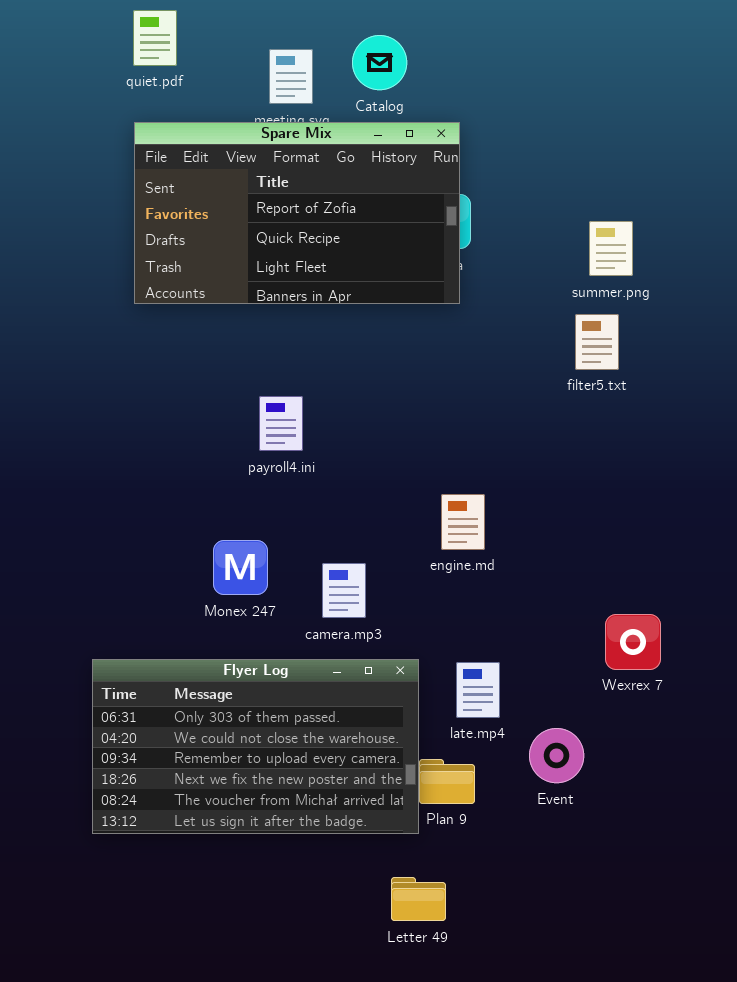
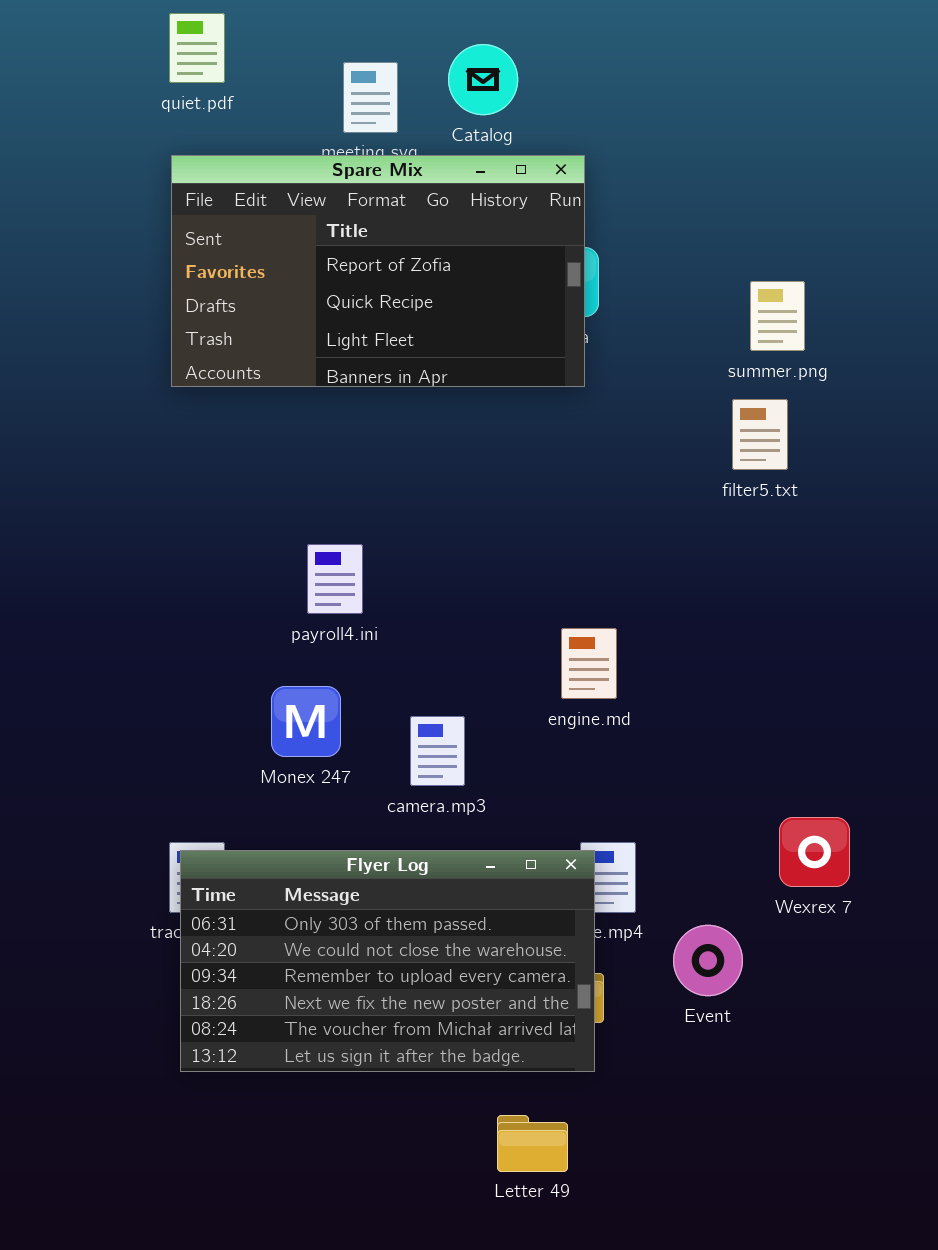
payroll4.ini: [259,396,303,451] -> [307,544,363,614], moved
Wexrex 7: [605,614,661,670] -> [779,817,850,887], moved
Flyer Log: [92,659,419,834] -> [180,850,595,1072], moved

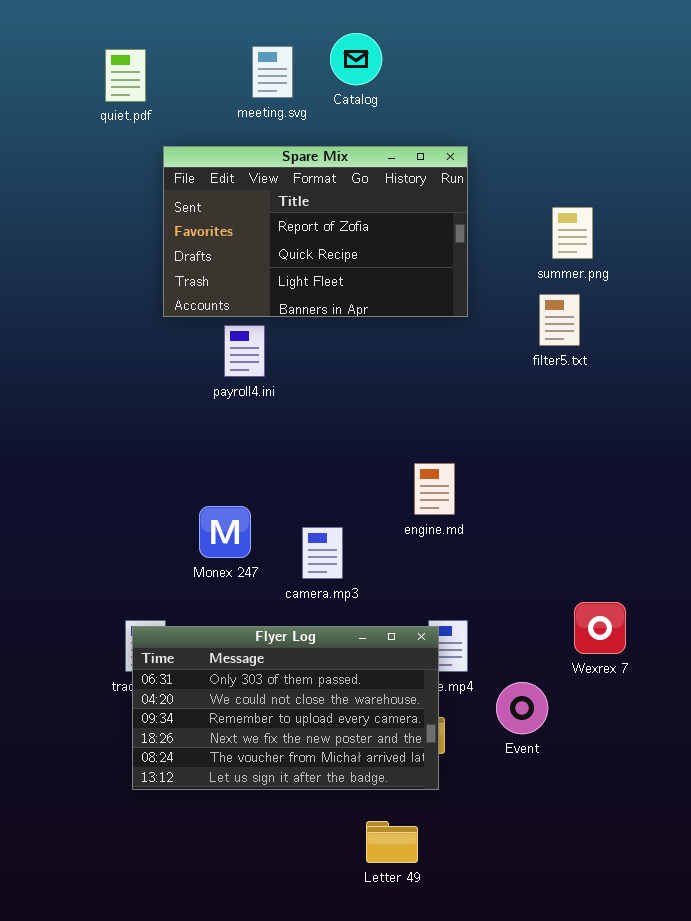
quiet.pdf: [169,13,225,83] -> [105,49,146,102], moved
Spare Mix: [171,155,585,387] -> [163,146,468,317], moved
payroll4.ini: [307,544,363,614] -> [224,325,265,377], moved

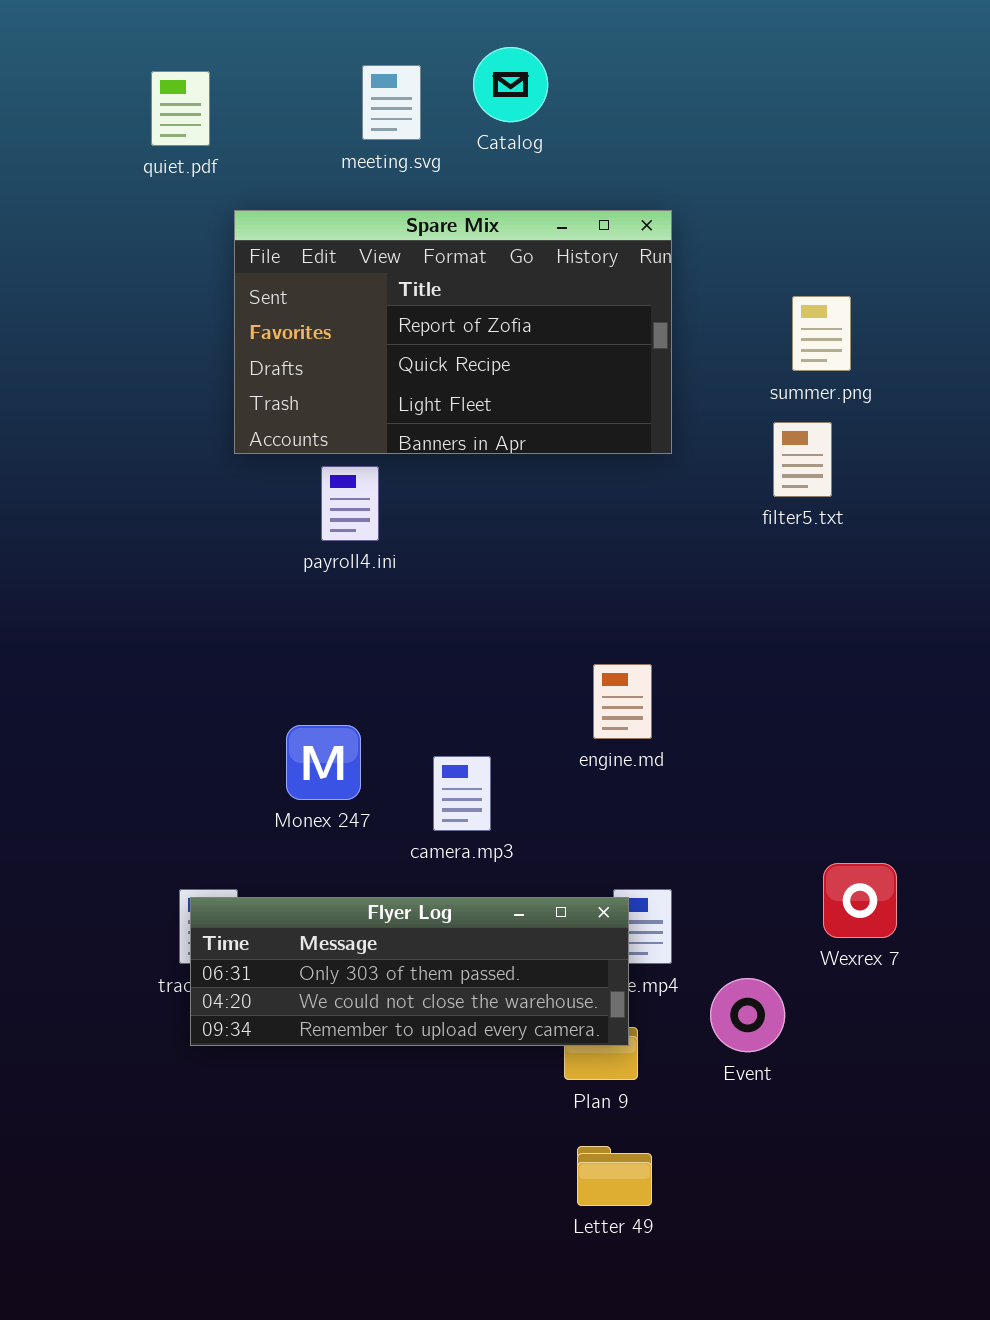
Flyer Log: [132,626,439,790] -> [190,897,629,1046], resized
Letter 49: [366,821,418,863] -> [577,1146,652,1206], moved

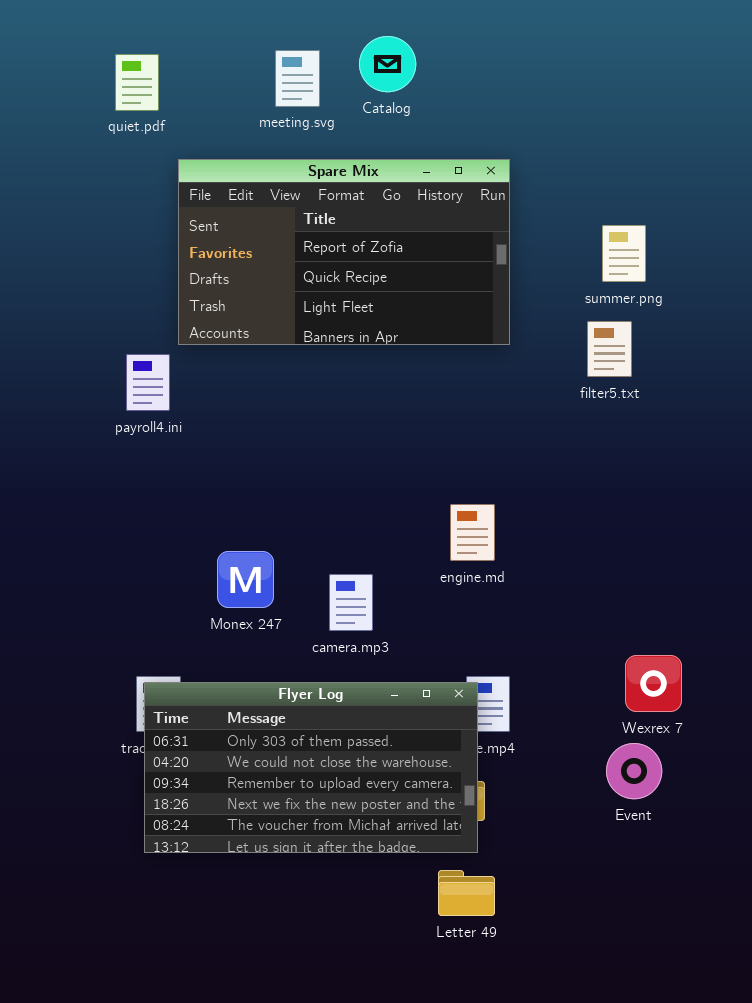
payroll4.ini: [321,466,379,541] -> [126,354,170,411], moved
Flyer Log: [190,897,629,1046] -> [144,682,478,853], resized
Event: [710,978,785,1052] -> [606,743,662,799], moved

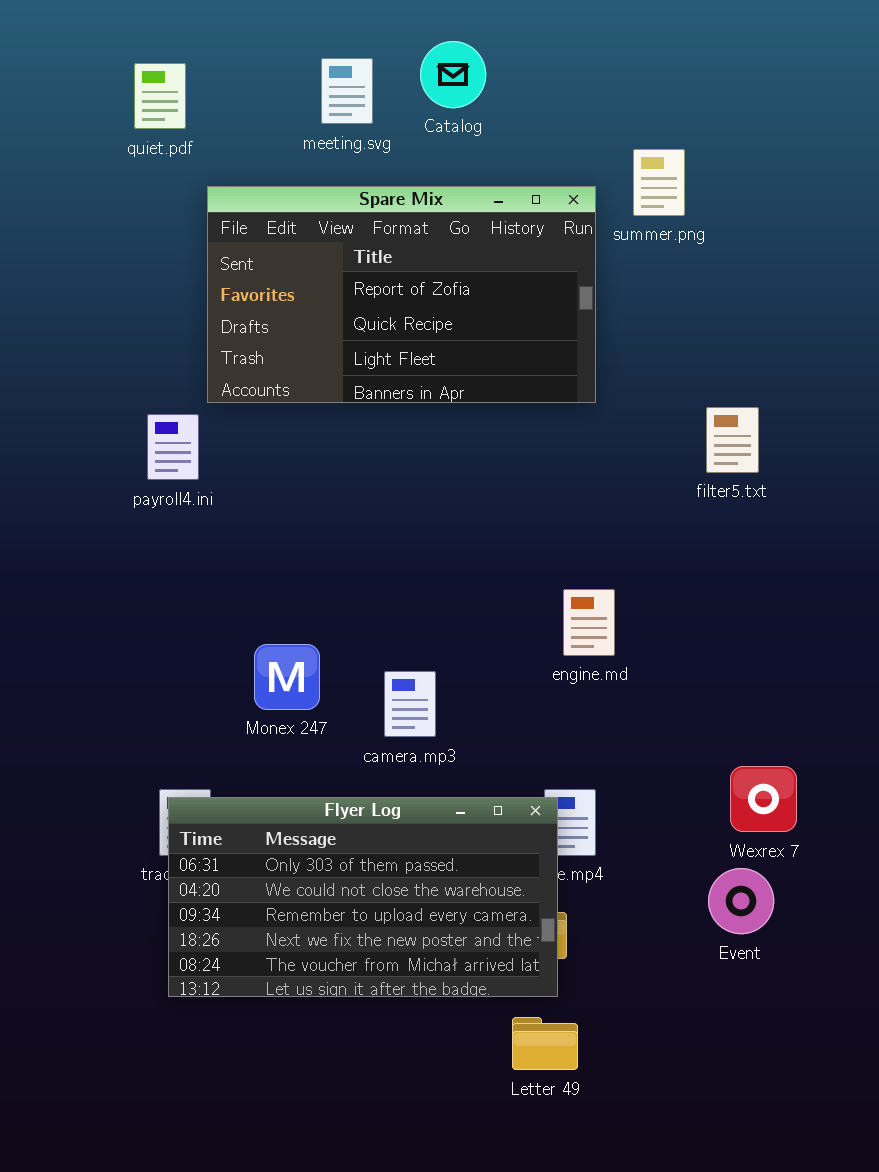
summer.png: [602,225,646,282] -> [633,149,685,216], moved
filter5.txt: [587,321,632,377] -> [706,407,759,473], moved
engine.md: [450,504,495,561] -> [563,589,615,656], moved

